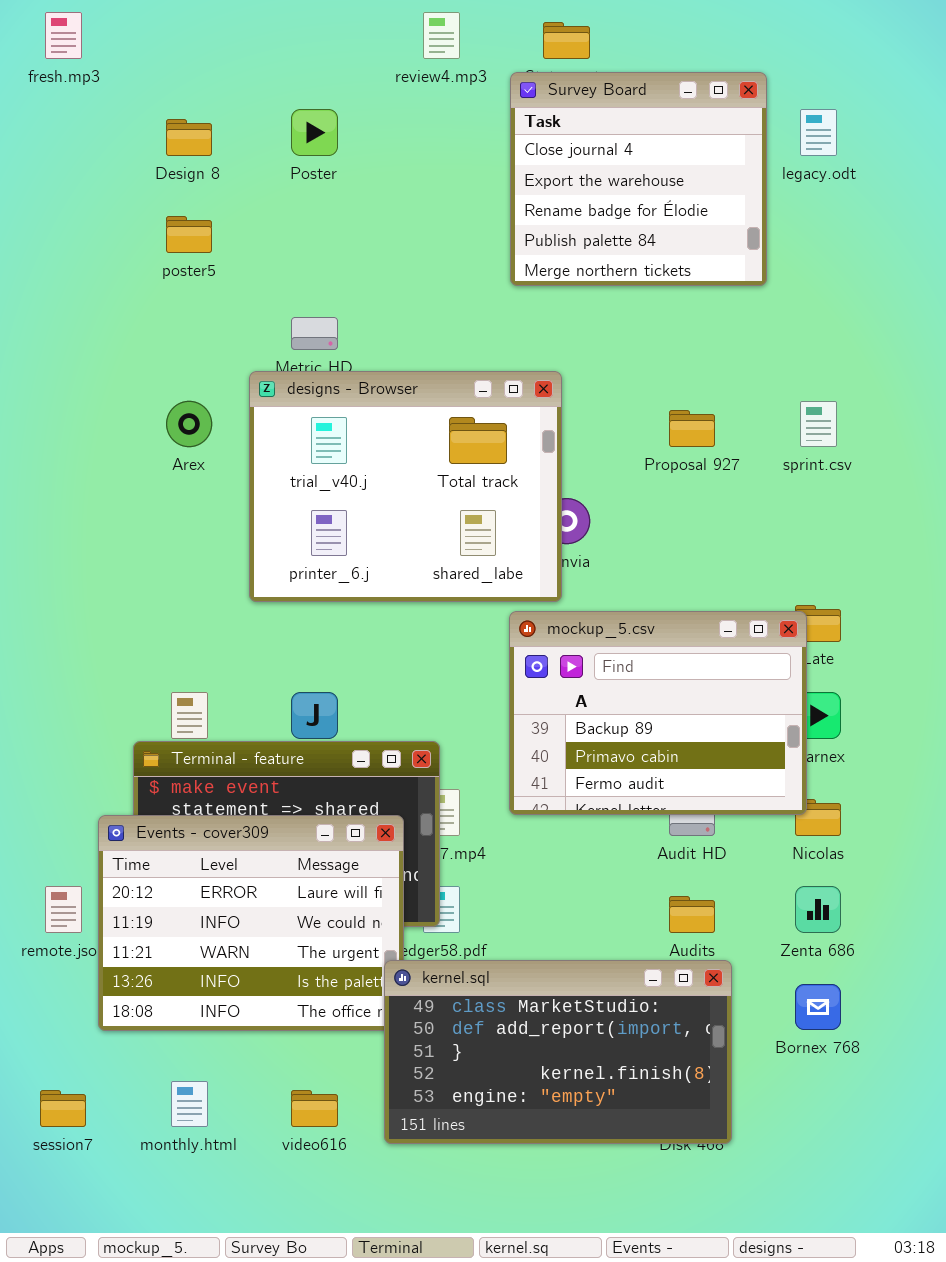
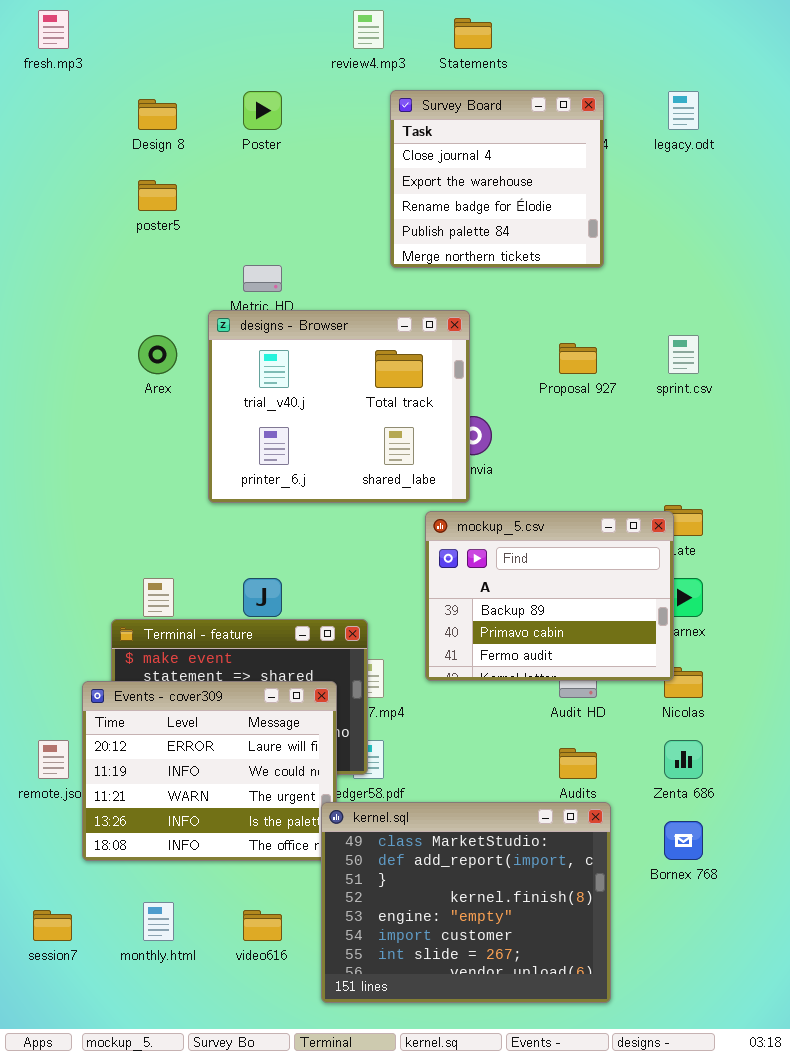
Survey Board: [510,72,767,286] -> [390,90,604,268], moved
kernel.sql: [384,960,732,1144] -> [321,802,611,1003], resized

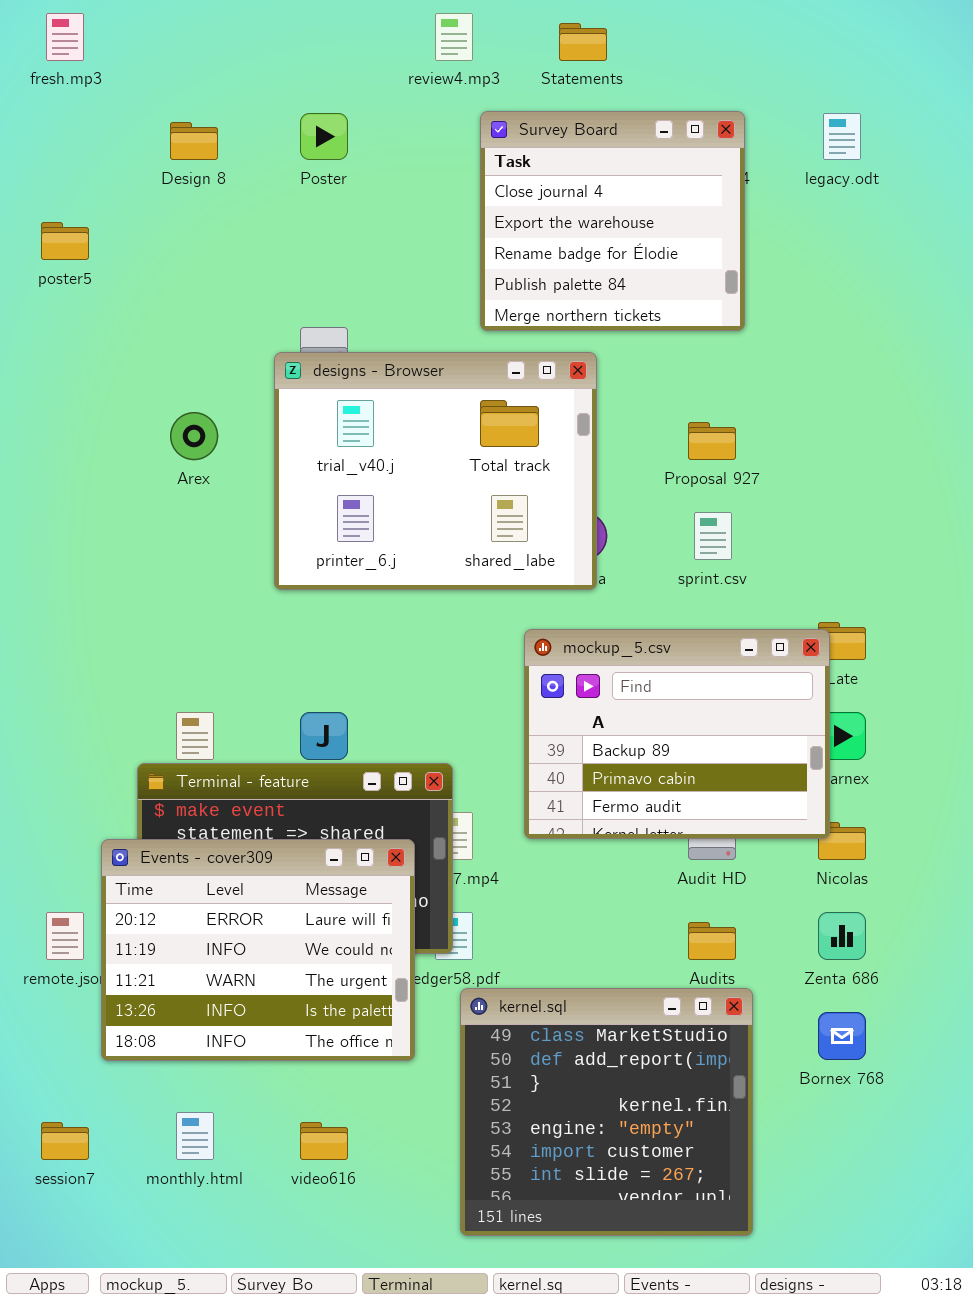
poster5: [138,180,177,211] -> [41,222,89,260], moved
designs - Browser: [208,310,470,503] -> [274,352,597,590], moved
sprint.csv: [668,335,699,374] -> [694,512,732,560], moved
kernel.sql: [321,802,611,1003] -> [460,988,753,1236], resized

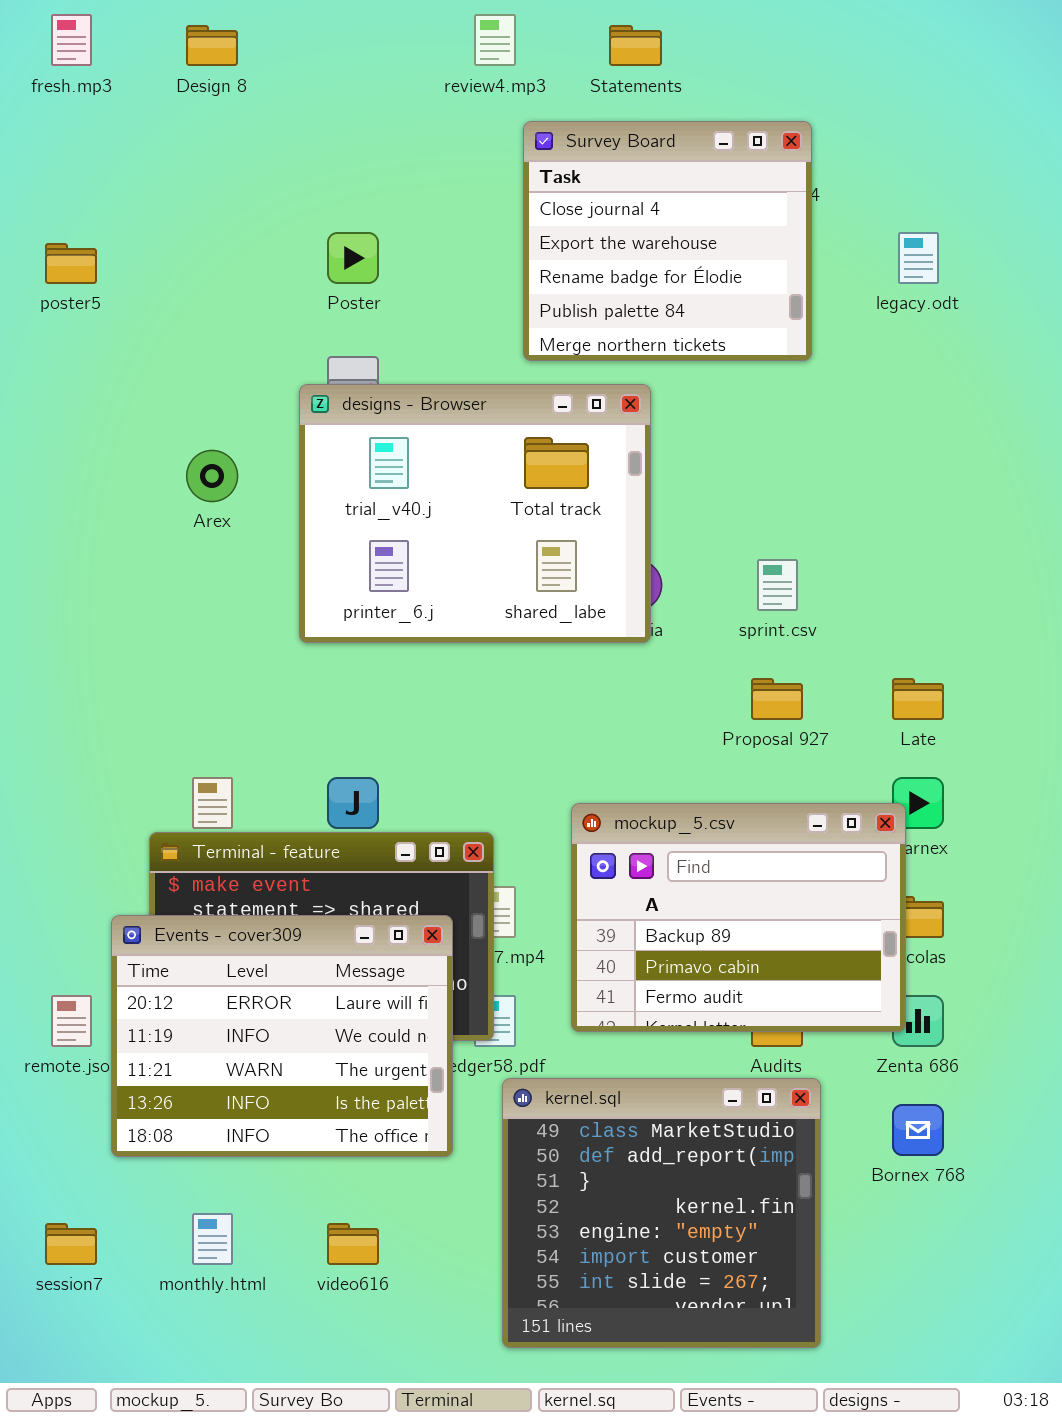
Poster: [300,113,348,160] -> [327,232,379,284], moved
legacy.odt: [823,113,861,160] -> [898,232,939,284], moved
Design 8: [170,122,218,160] -> [186,25,238,66], moved
Proposal 927: [688,422,736,460] -> [751,678,803,720], moved
mockup_5.csv: [524,629,830,839] -> [571,803,906,1032], moved

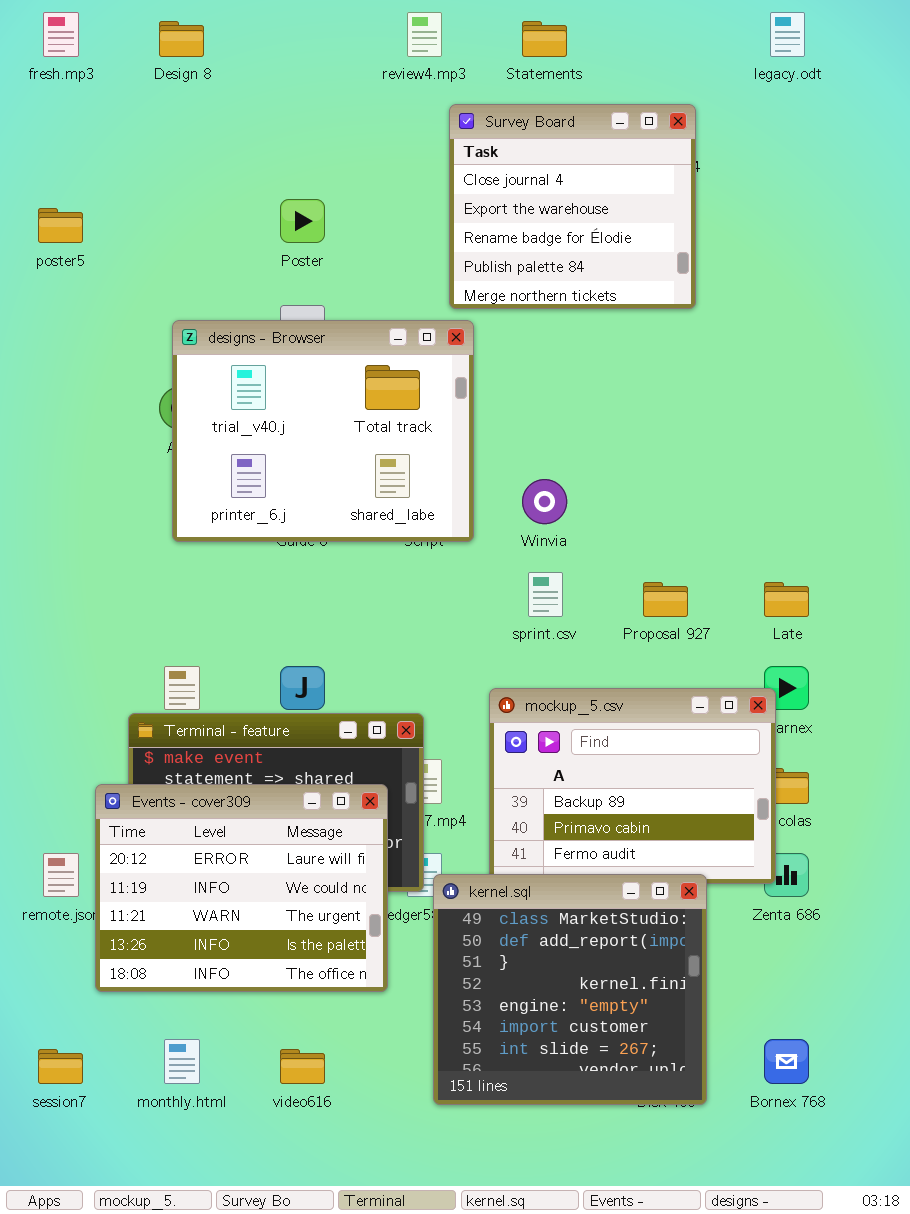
legacy.odt: [898,232,939,284] -> [770,12,805,57], moved
designs - Browser: [299,384,651,643] -> [172,320,474,542], moved
sprint.csv: [757,559,798,611] -> [528,572,563,617], moved
kernel.sql: [502,1078,821,1348] -> [433,874,707,1105], moved
Bornex 768: [892,1104,944,1156] -> [764,1039,809,1084], moved

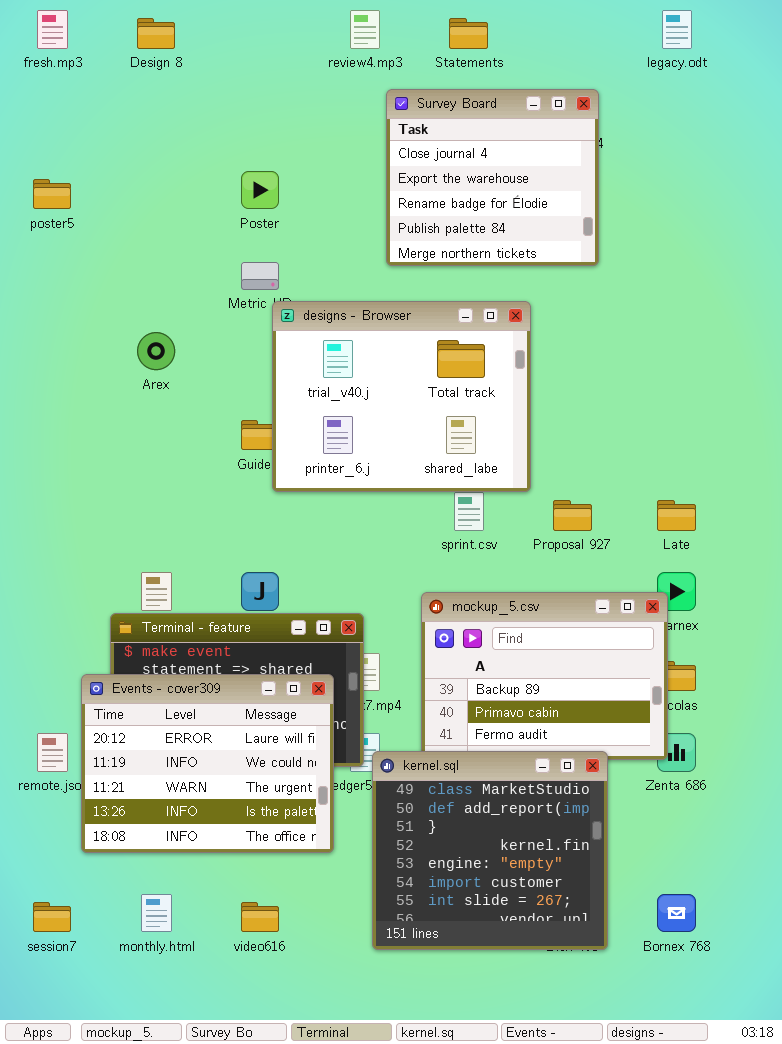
designs - Browser: [172,320,474,542] -> [272,301,531,492], moved

